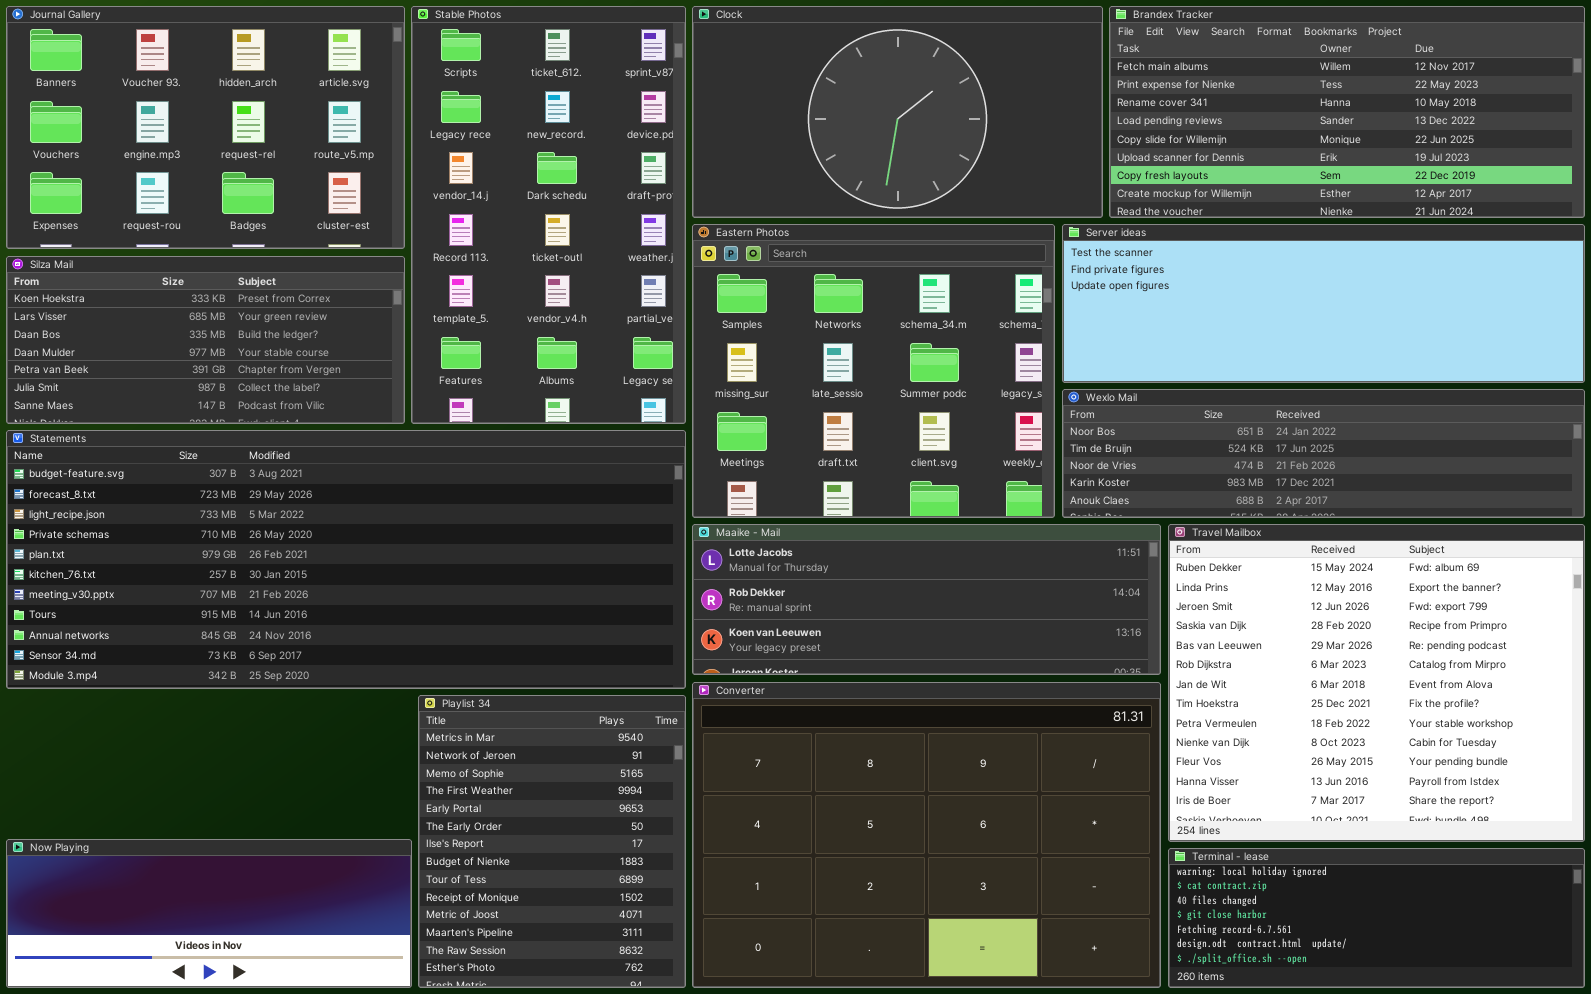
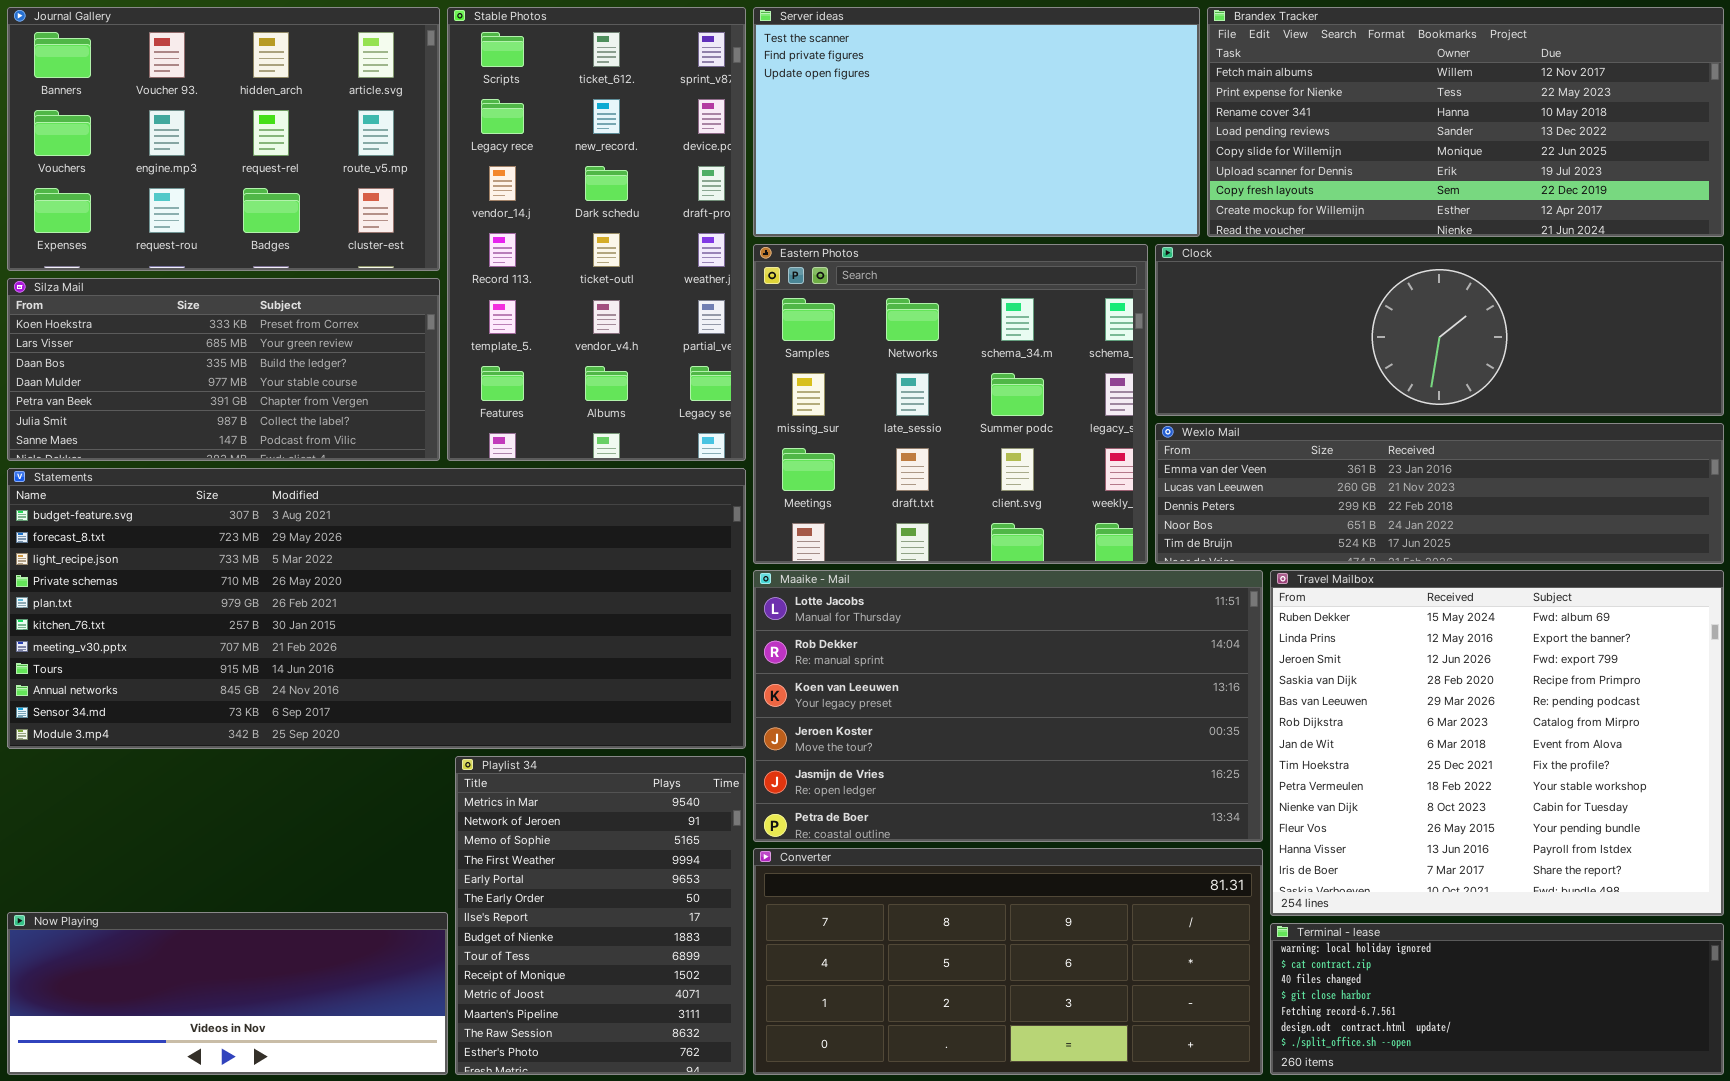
Clock: [692,6,1103,218] -> [1155,244,1724,416], moved, resized
Server ideas: [1062,224,1585,383] -> [753,7,1200,237], moved, resized
Wexlo Mail: [1062,389,1585,518] -> [1155,423,1724,564], scrolled up 3 rows
Maaike - Mail: [692,524,1161,675] -> [753,570,1263,842], resized
Converter: [692,682,1161,988] -> [753,848,1263,1075], resized

